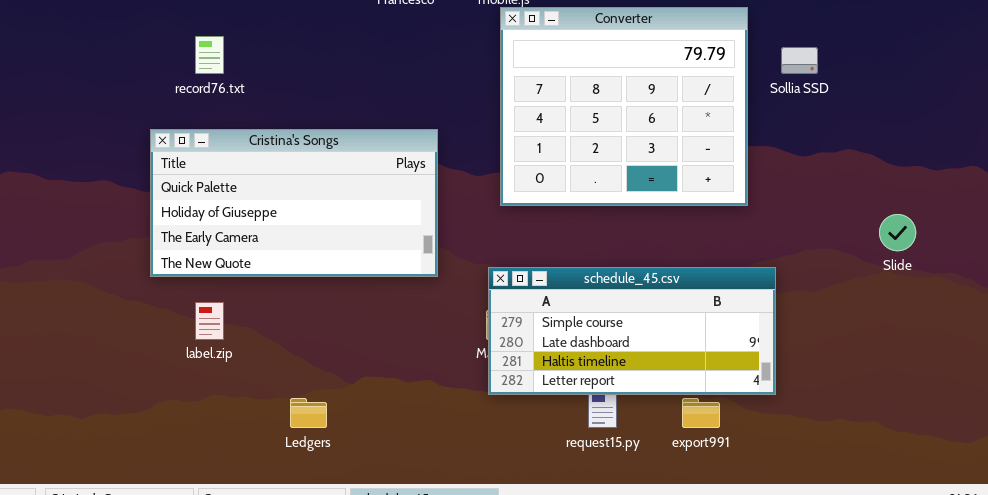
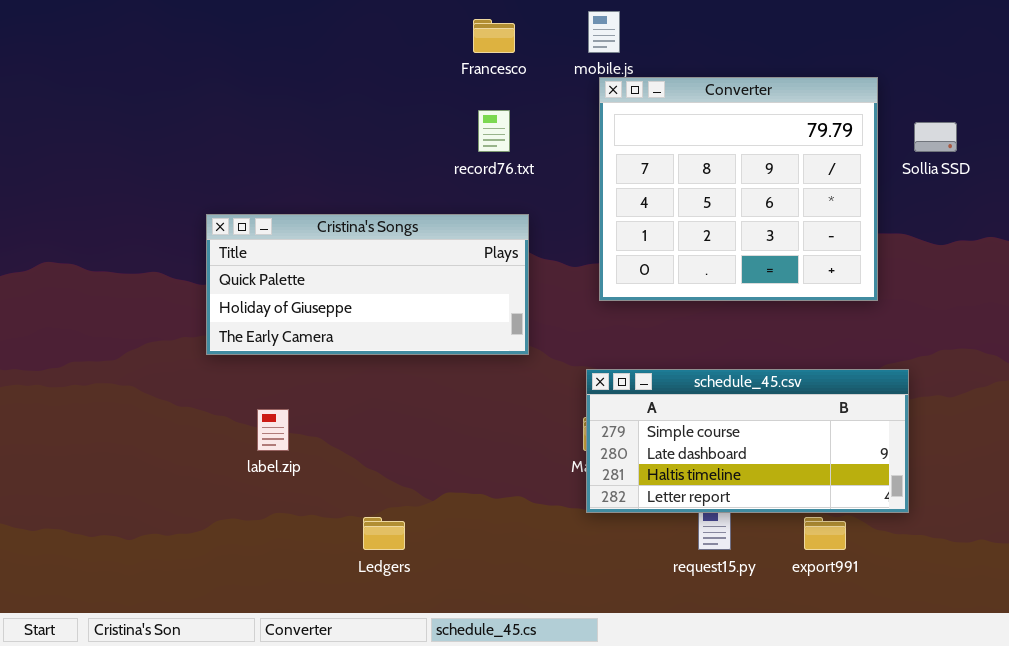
record76.txt: [195,36,224,74] -> [478,110,510,152], moved
Cristina's Songs: [150,129,438,277] -> [206,214,529,355], resized

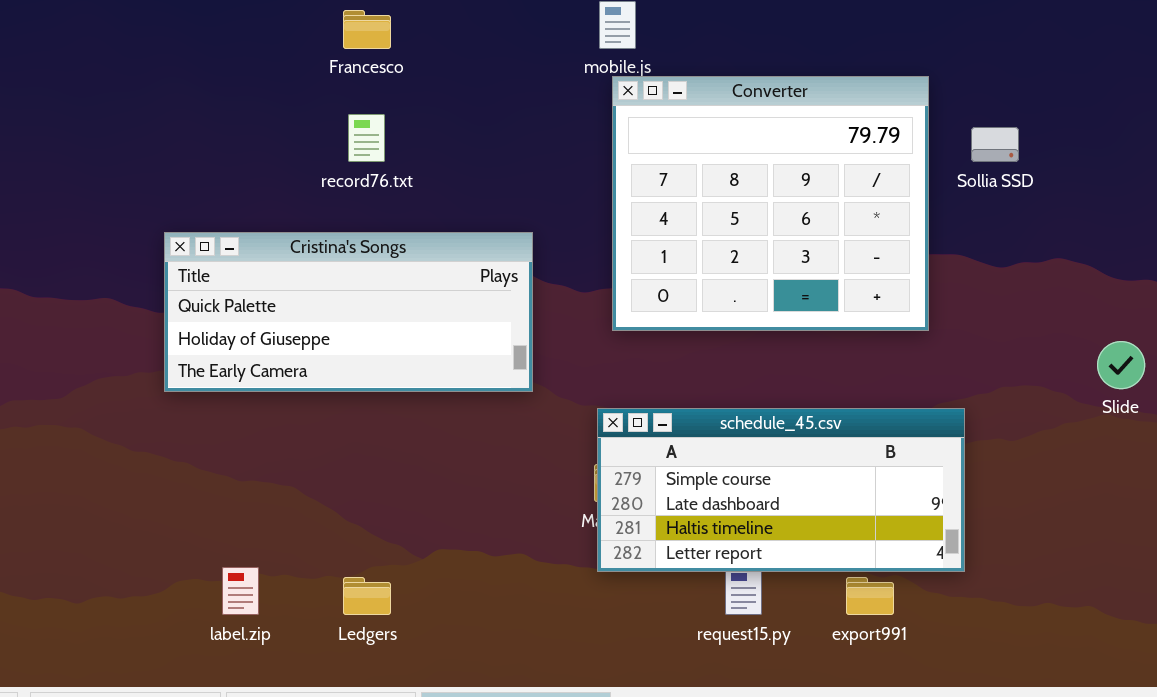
Francesco: [473,19,515,53] -> [343,10,391,49], moved
record76.txt: [478,110,510,152] -> [348,114,385,162], moved
label.zip: [257,409,289,451] -> [222,567,259,615], moved

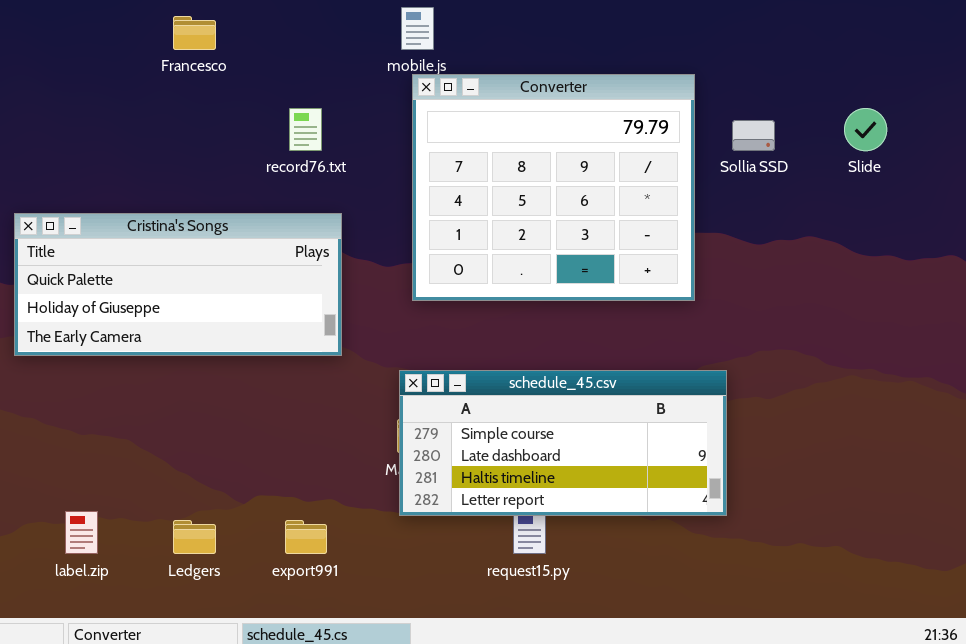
record76.txt: [348,114,385,162] -> [289,108,322,151], moved
Slide: [1097,341,1145,389] -> [844,108,887,151], moved
export991: [846,577,894,615] -> [285,520,327,554], moved

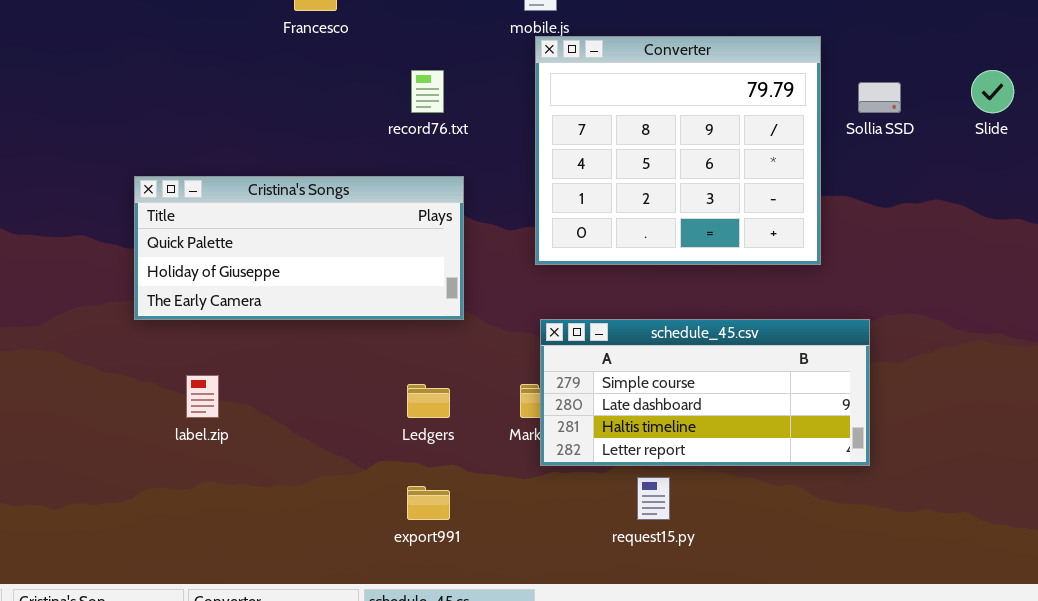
schedule_45.csv: [399,370,727,516] -> [540,319,870,466], moved
label.zip: [65,511,98,554] -> [186,375,219,418], moved
Ledgers: [173,520,216,554] -> [407,384,450,418], moved

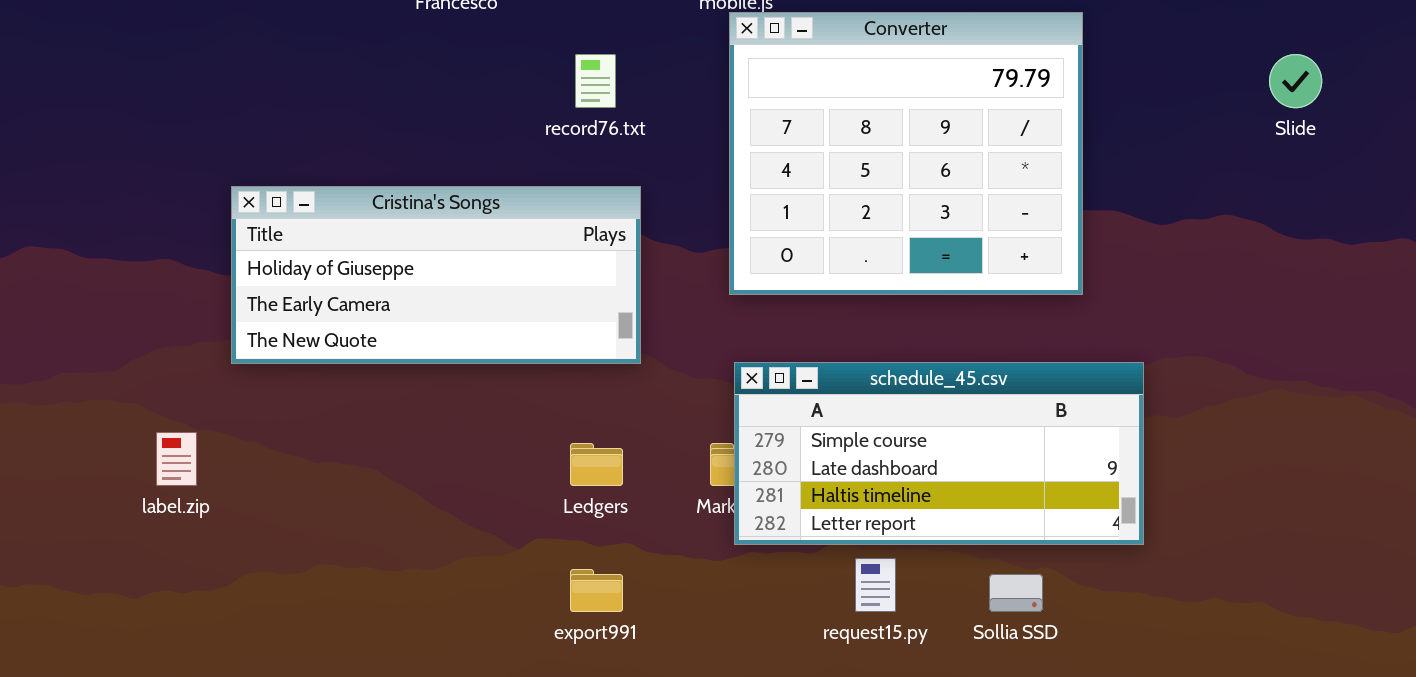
Sollia SSD: [858,82,901,113] -> [989,574,1043,612], moved
Cristina's Songs: [134,176,464,320] -> [231,186,641,364], scrolled down 1 row
label.zip: [186,375,219,418] -> [156,432,197,486], moved

